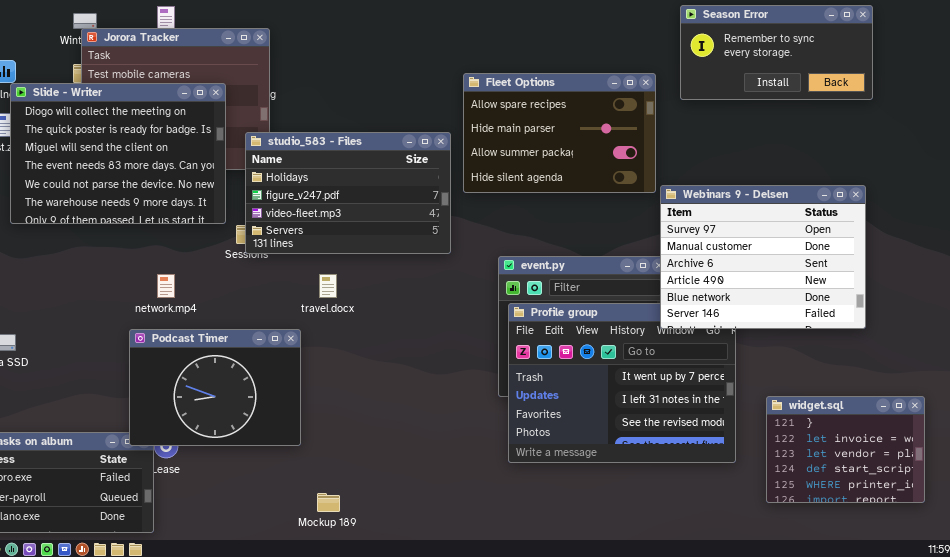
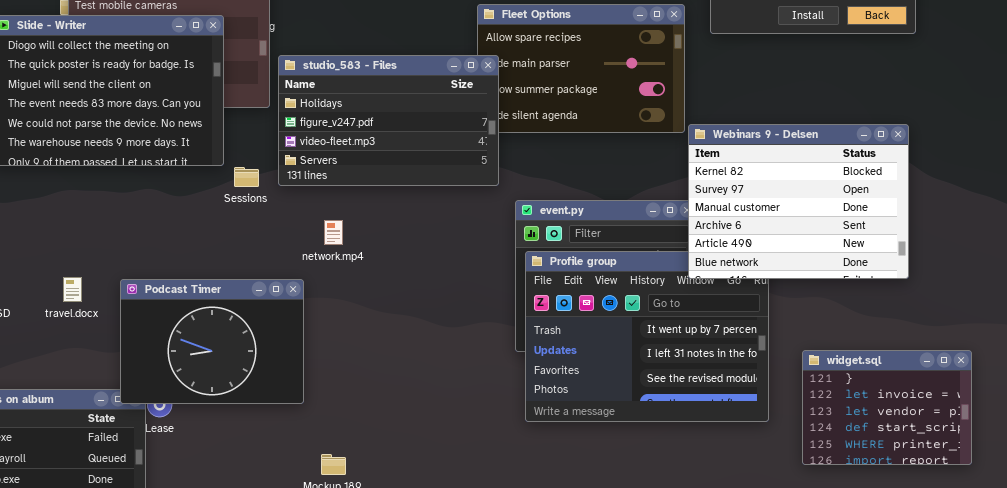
studio_583 - Files: [245,132,451,254] -> [278,55,499,186], moved
Webinars 9 - Delsen: [660,185,866,329] -> [688,124,909,279], scrolled up 1 row
network.mp4: [157,274,175,298] -> [324,220,343,245], moved
travel.docx: [319,274,337,298] -> [63,277,82,302], moved

